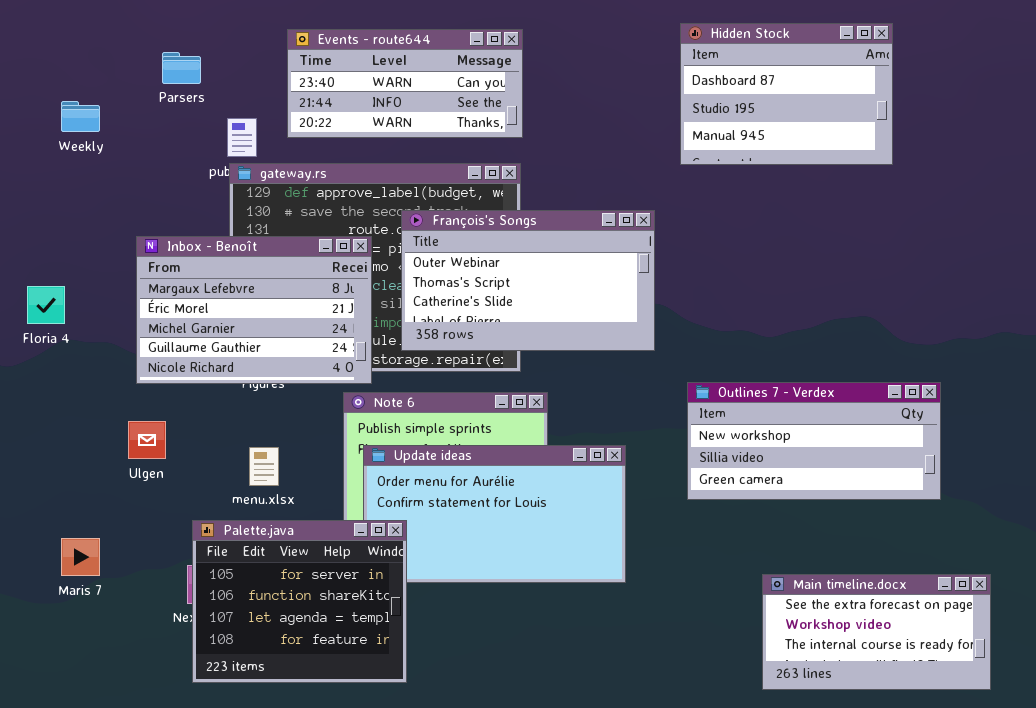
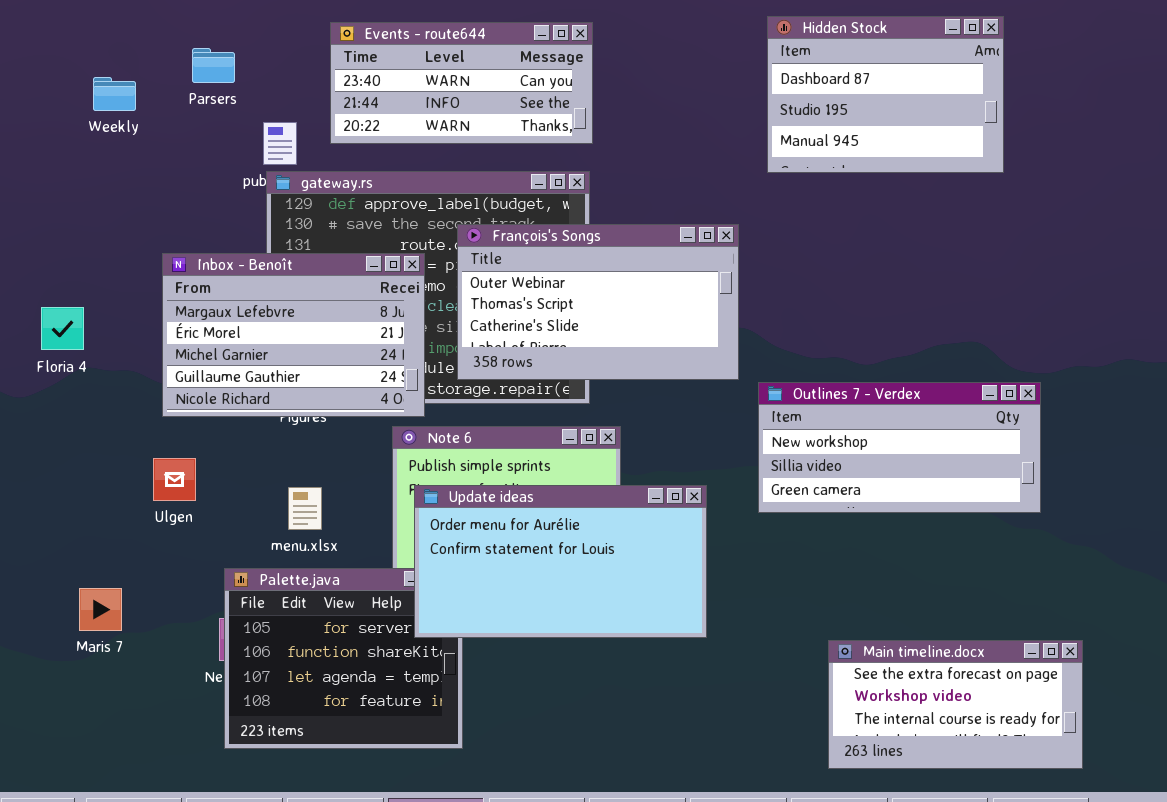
Weekly: [61,101,100,132] -> [93,77,136,111], moved
Outlines 7 - Verdex: [687,382,941,500] -> [758,382,1041,513], moved
Update ideas: [363,445,626,583] -> [414,485,707,638], raised
Main timeline.docx: [762,574,991,690] -> [828,640,1083,769], moved

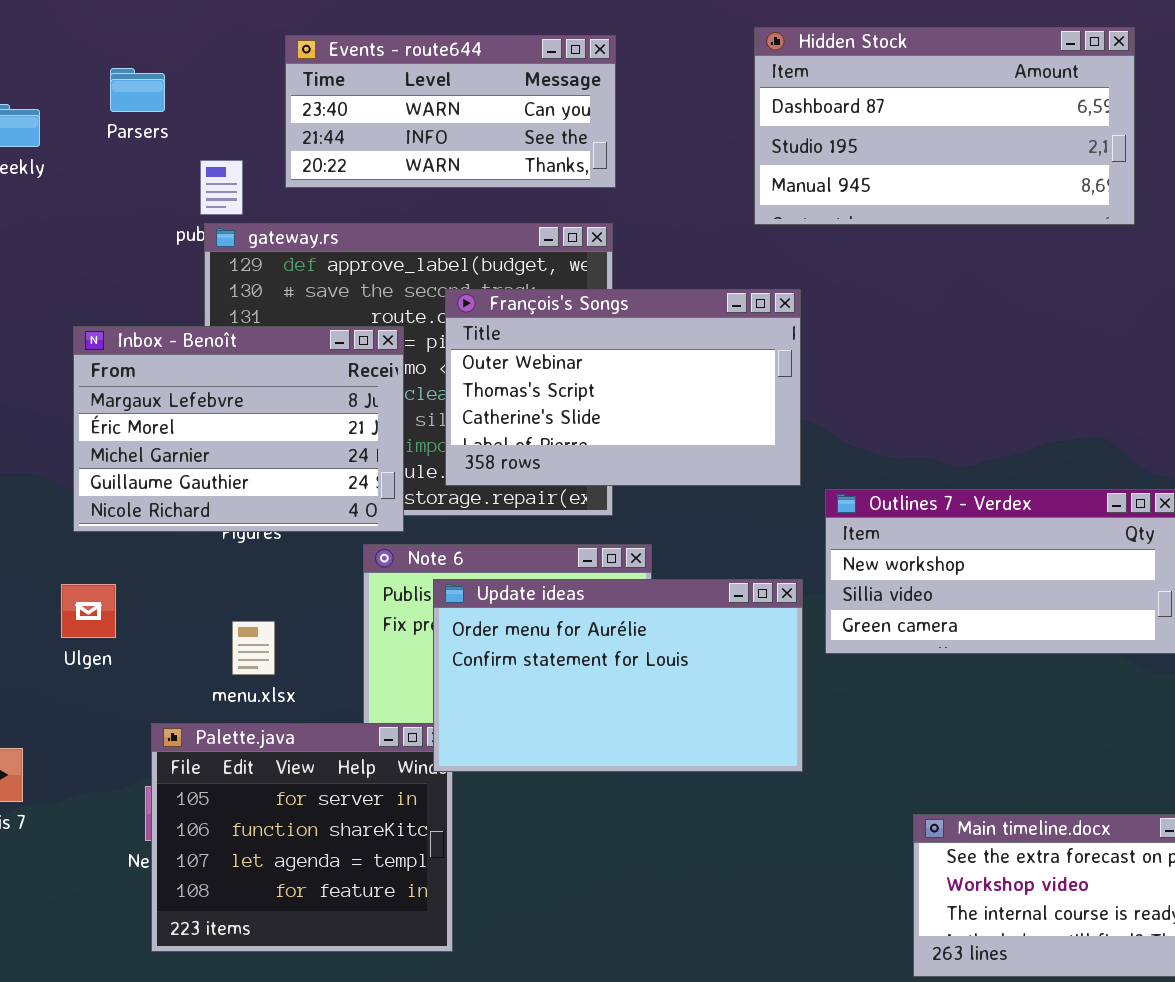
Hidden Stock: [767,16,1004,173] -> [754,27,1135,225], resized
Update ideas: [414,485,707,638] -> [433,579,803,772], moved

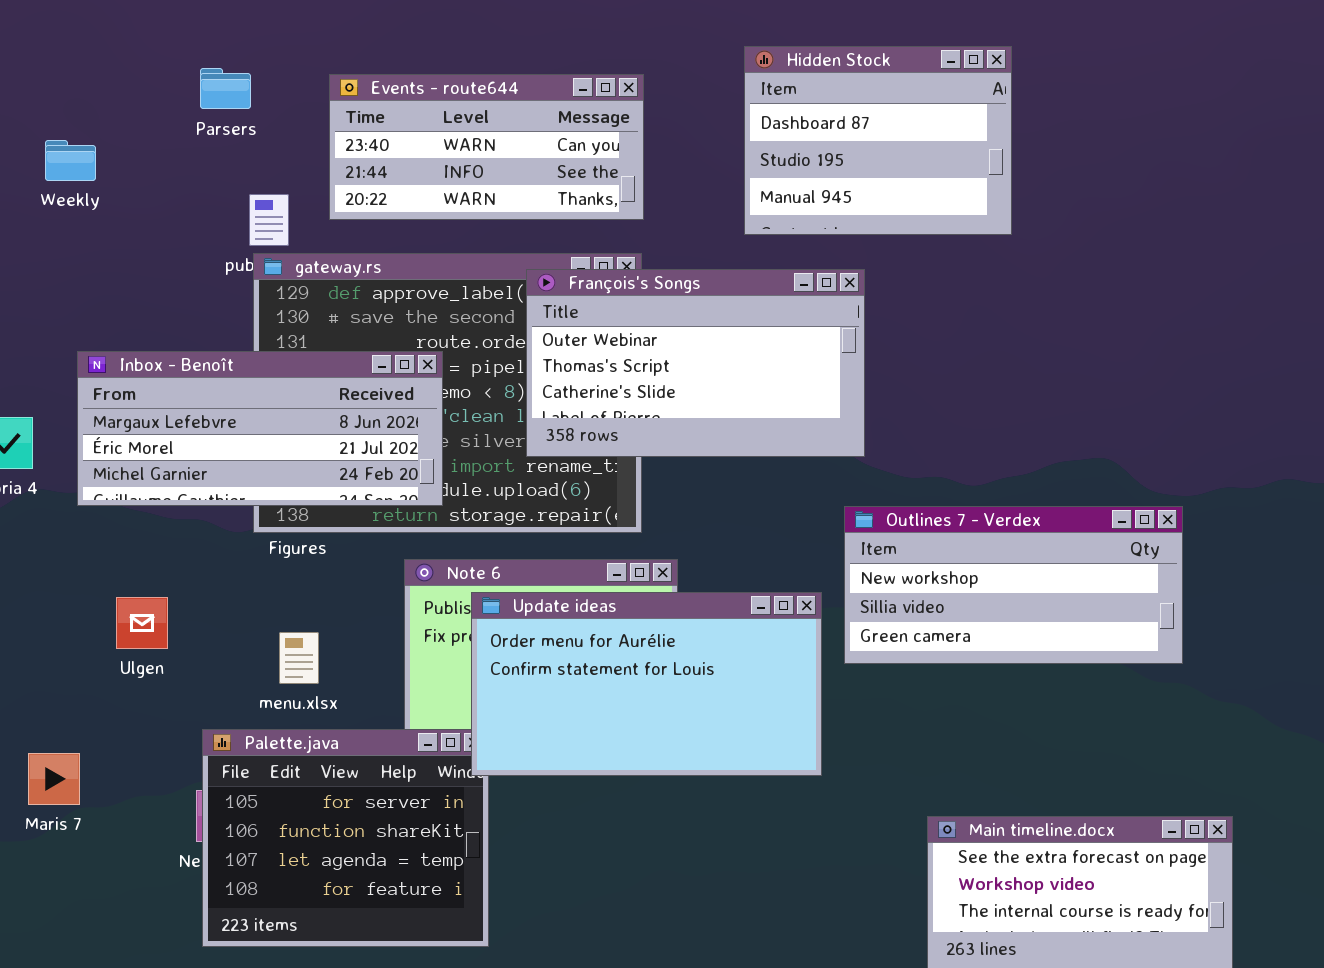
Hidden Stock: [754,27,1135,225] -> [744,46,1012,235], moved, resized
Parsers: [110,68,165,112] -> [200,68,251,109], moved
François's Songs: [445,289,801,486] -> [526,269,865,457], moved
Inbox - Benoît: [73,326,404,532] -> [77,351,443,506], resized

